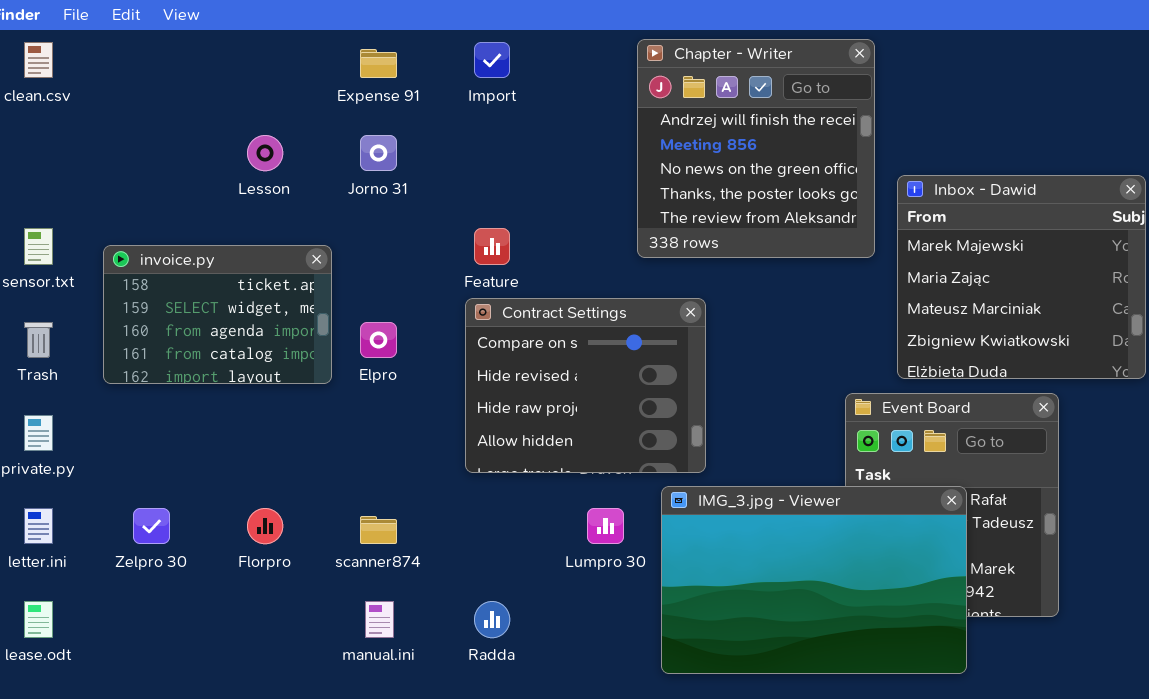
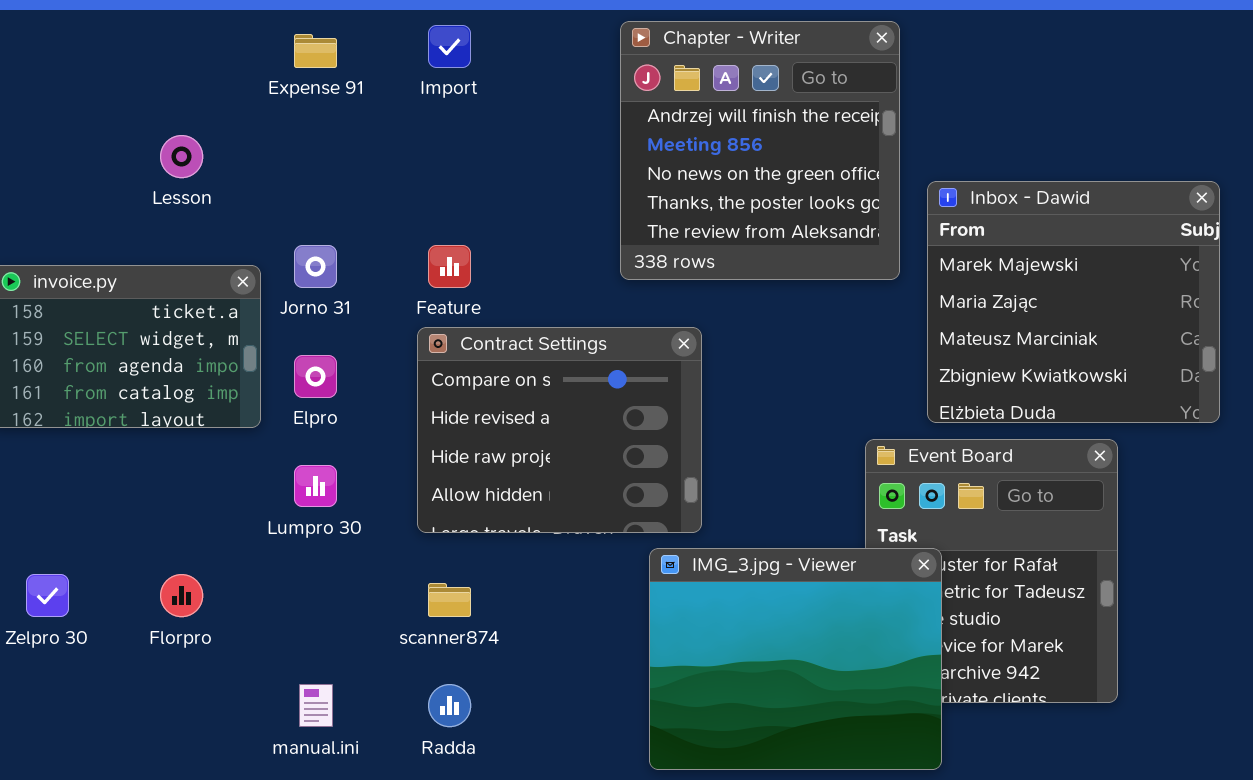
Jorno 31: [360,135,397,171] -> [294,245,337,288], moved
IMG_3.jpg - Viewer: [661,486,967,674] -> [649,548,942,770], resized
Lumpro 30: [587,508,624,544] -> [294,465,337,507], moved
scanner874: [360,516,397,544] -> [428,583,471,617], moved

